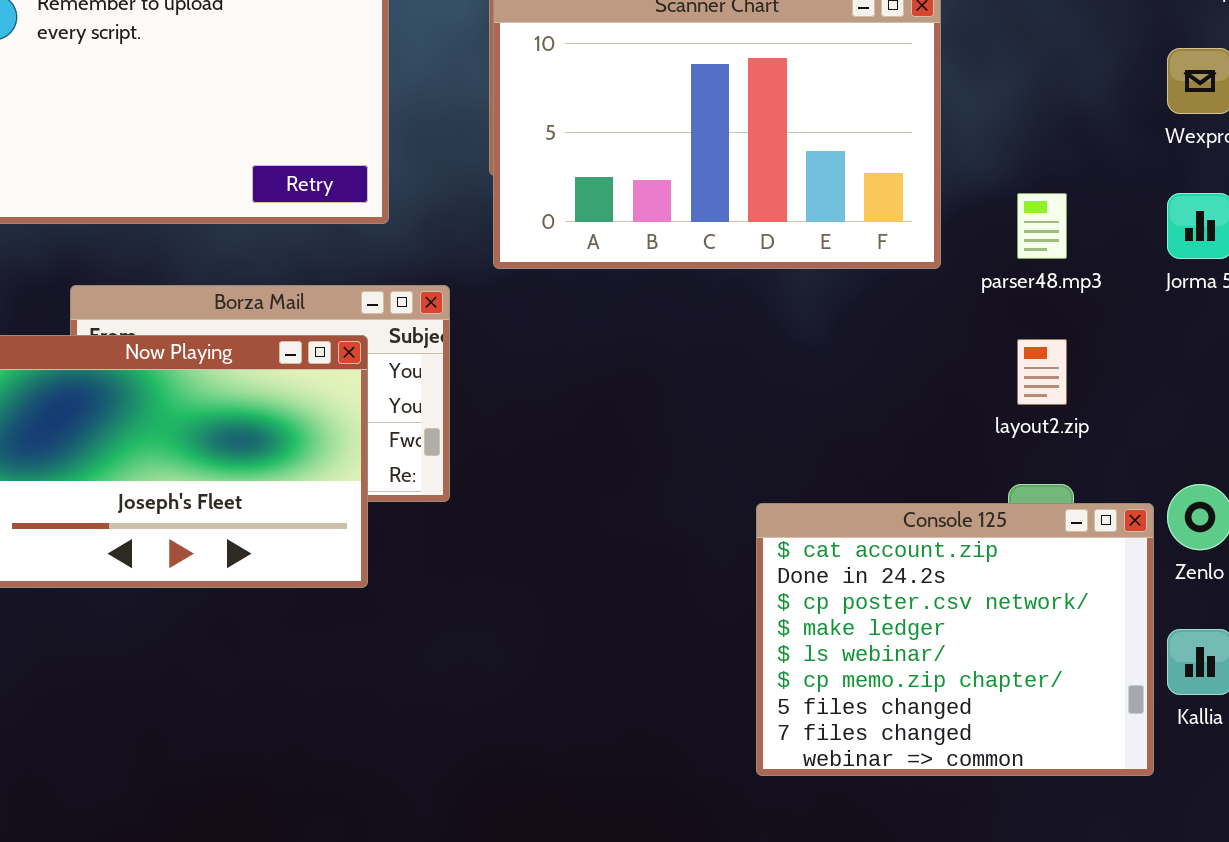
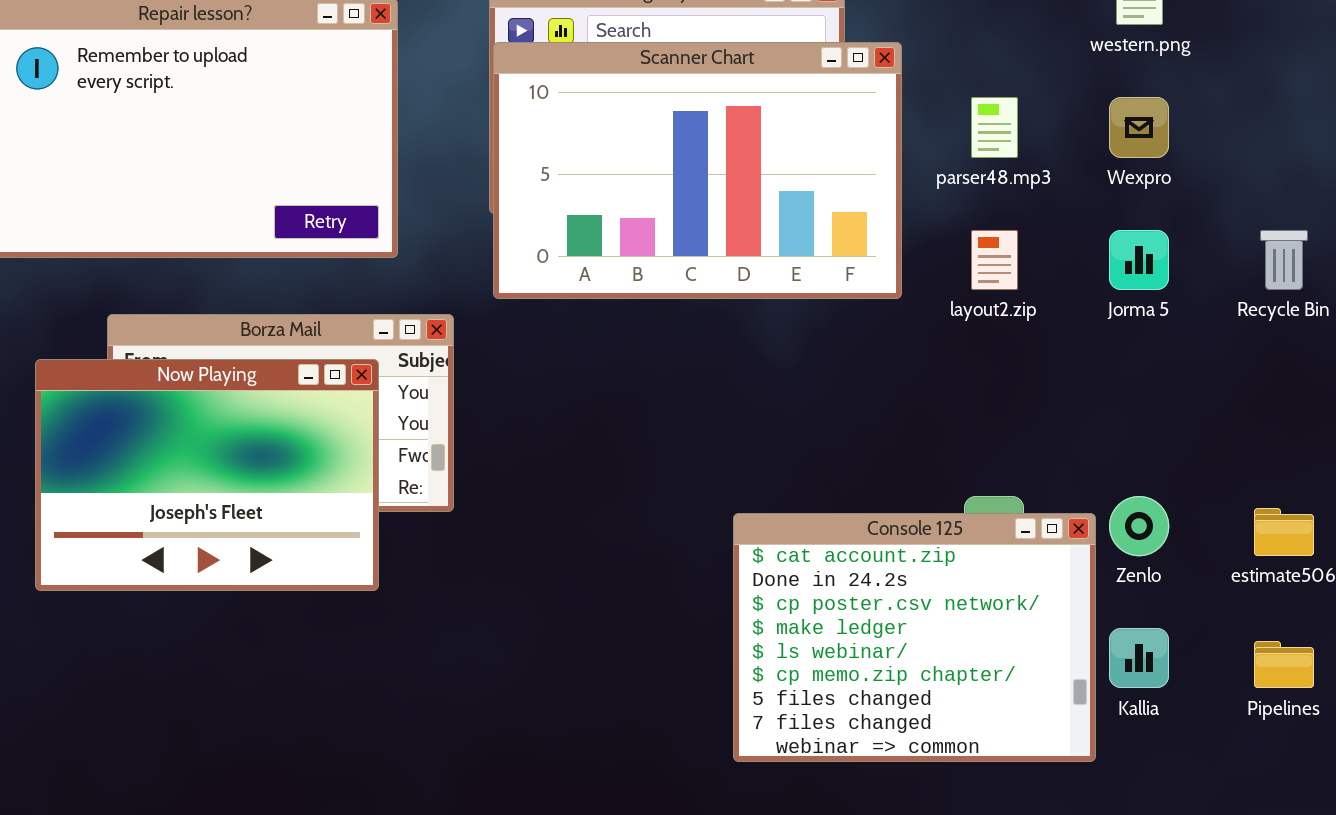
parser48.mp3: [1017,193,1067,259] -> [971,97,1018,158], moved
layout2.zip: [1017,339,1067,405] -> [971,230,1018,290], moved

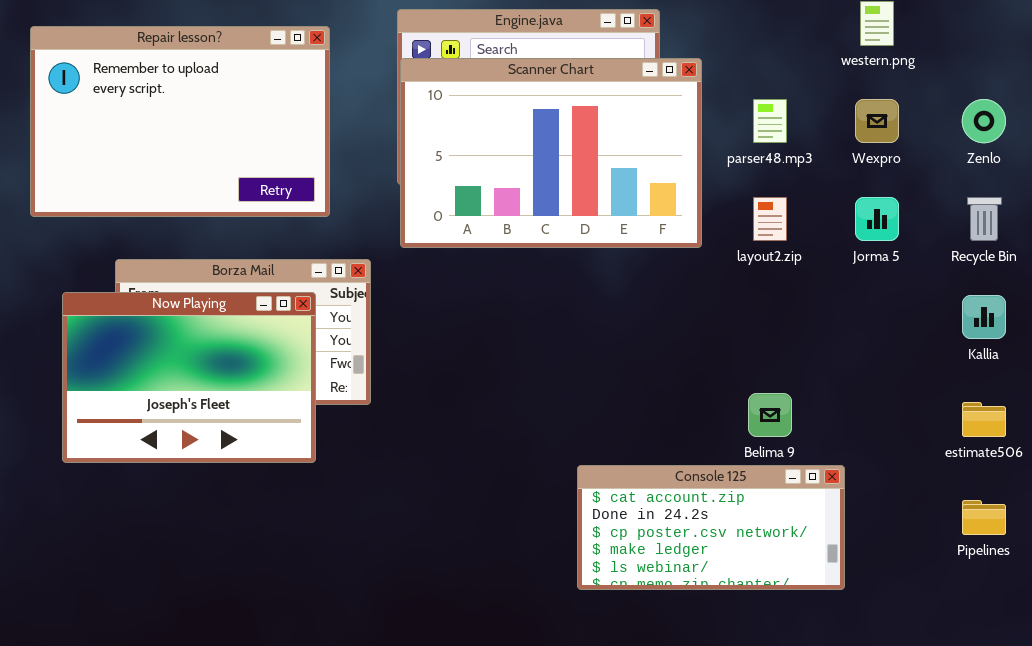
Zenlo: [1109,496,1169,556] -> [962,99,1006,143], moved
Console 125: [733,513,1096,762] -> [577,465,845,590], resized
Kallia: [1109,628,1169,688] -> [962,295,1006,339], moved

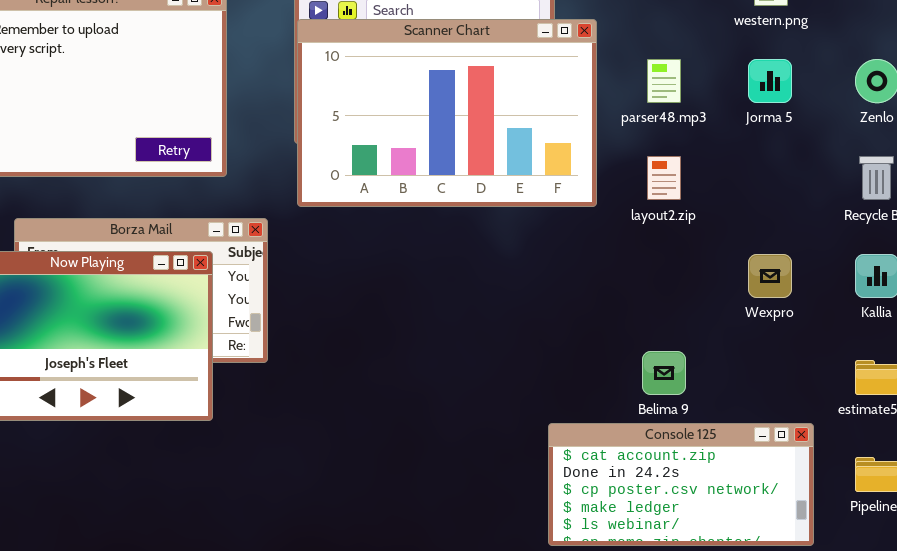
Wexpro: [855,99,899,143] -> [748,254,792,298], moved
Jorma 5: [855,197,899,241] -> [748,59,792,103], moved
Console 125: [577,465,845,590] -> [548,423,814,546], moved

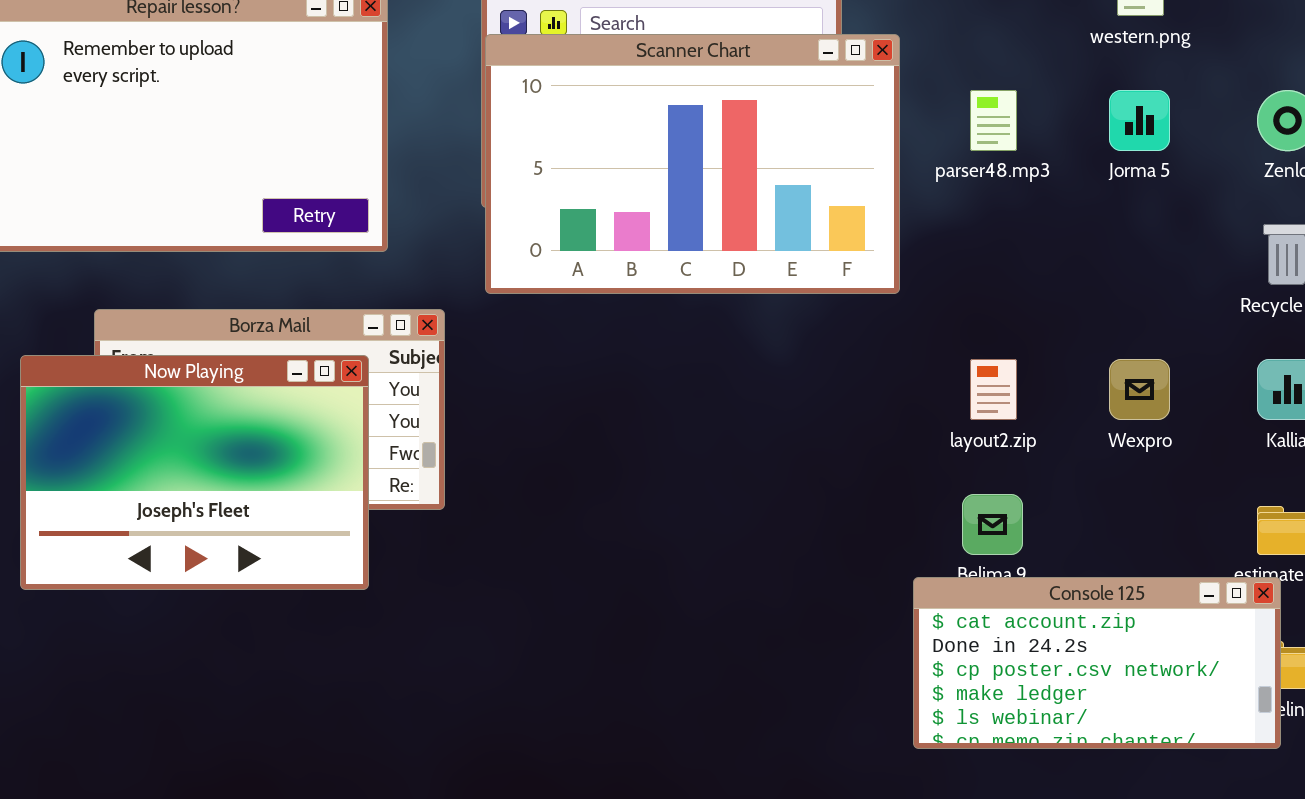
layout2.zip: [647,156,681,200] -> [970,359,1017,420], moved
Console 125: [548,423,814,546] -> [913,577,1281,749], moved

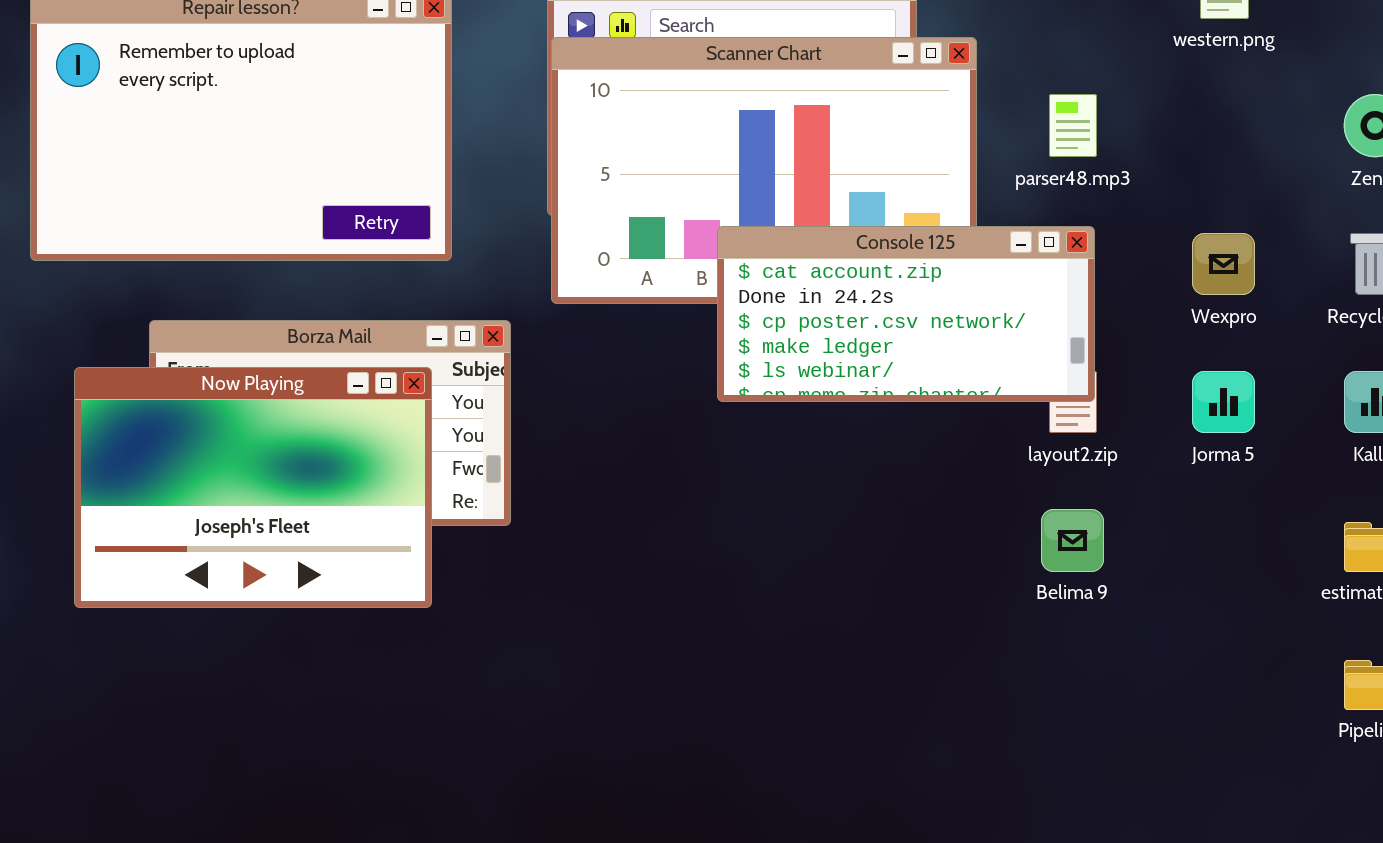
Jorma 5: [1109,90,1170,151] -> [1192,371,1255,433], moved
Wexpro: [1109,359,1170,420] -> [1192,233,1255,295], moved
Console 125: [913,577,1281,749] -> [717,226,1095,402], moved

